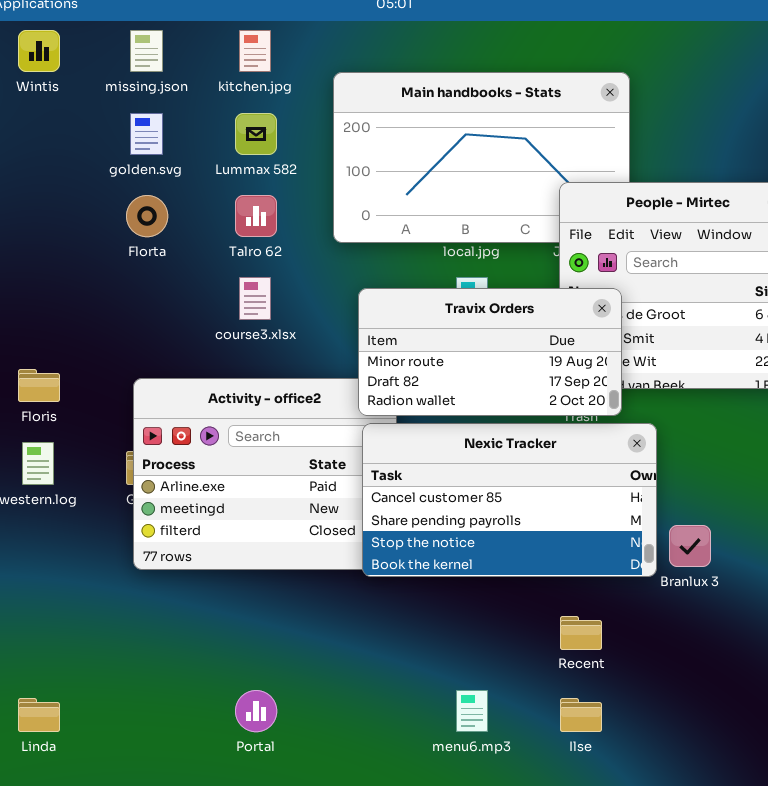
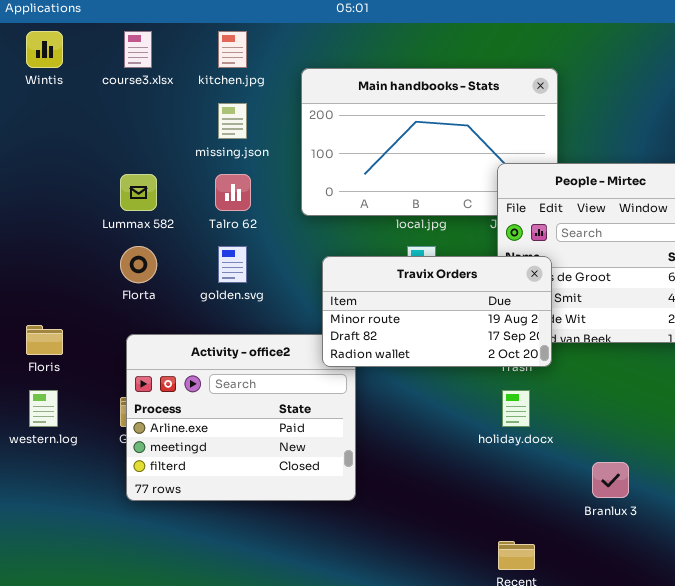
missing.json: [130,30,163,72] -> [218,103,247,139], moved
golden.svg: [130,113,163,155] -> [218,246,247,283], moved
Lummax 582: [235,113,277,155] -> [120,174,157,211], moved
Florta: [126,195,168,237] -> [120,246,157,283], moved
course3.xlsx: [239,277,271,320] -> [124,31,152,68], moved
Nexic Tracker: [362,423,657,577] -> none, closed

